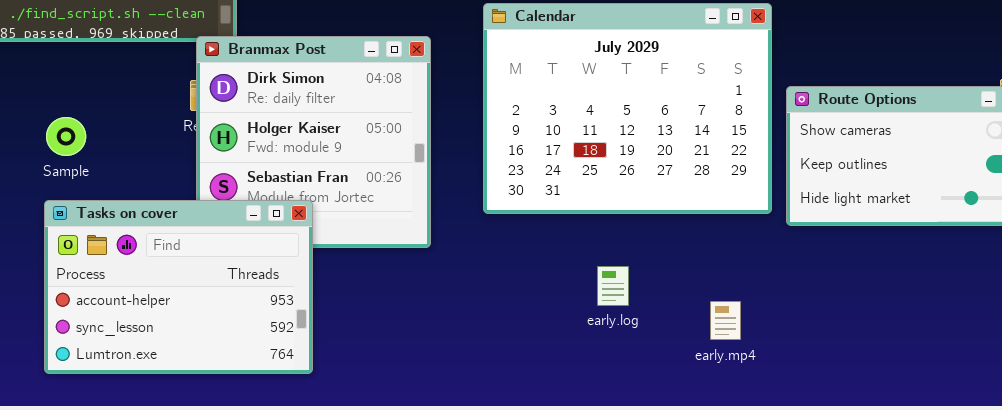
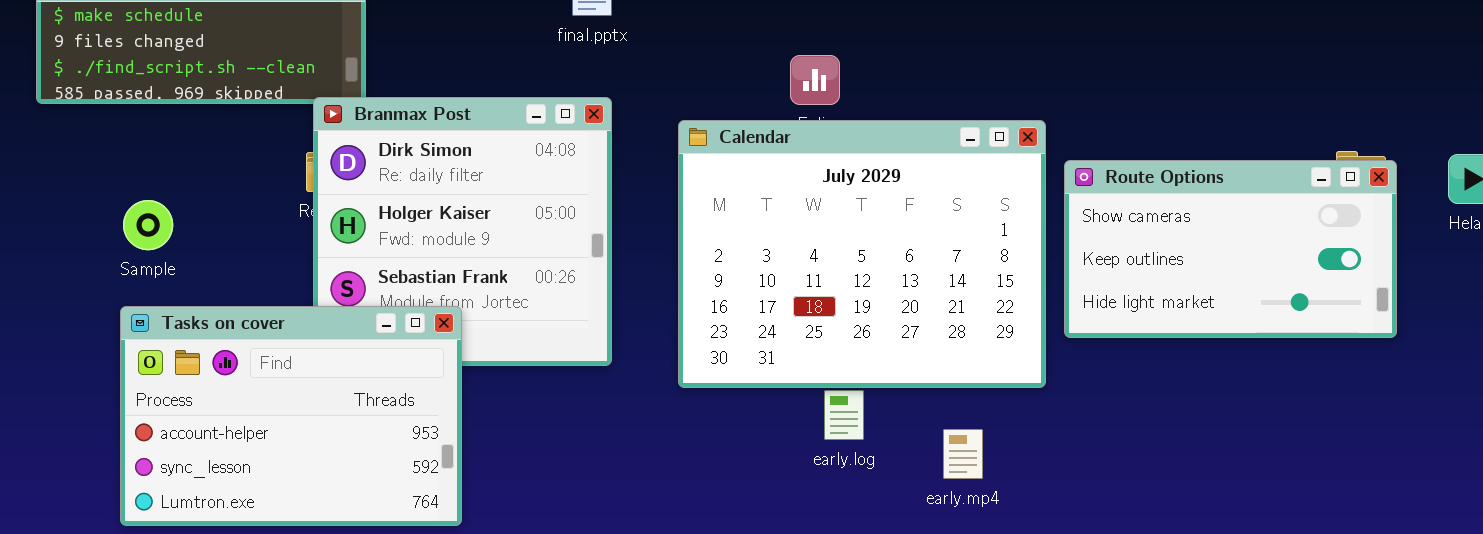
Calendar: [483,3,772,214] -> [678,120,1046,388], moved
early.mp4: [710,301,741,340] -> [943,429,983,479], moved

